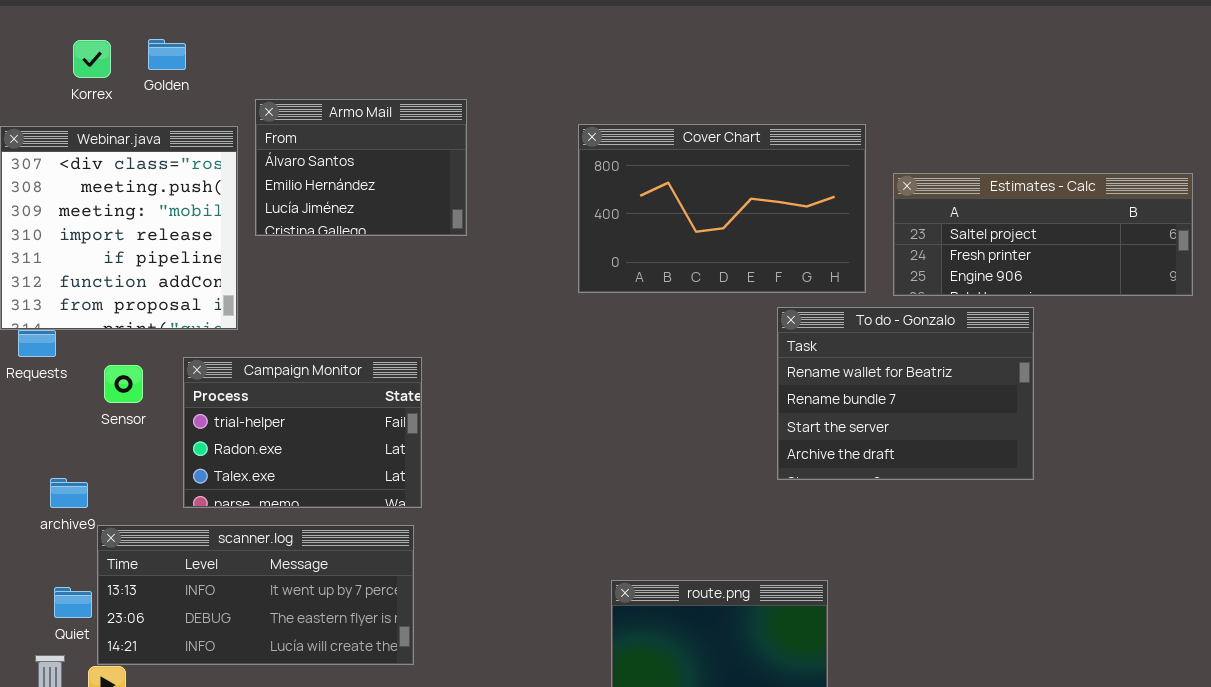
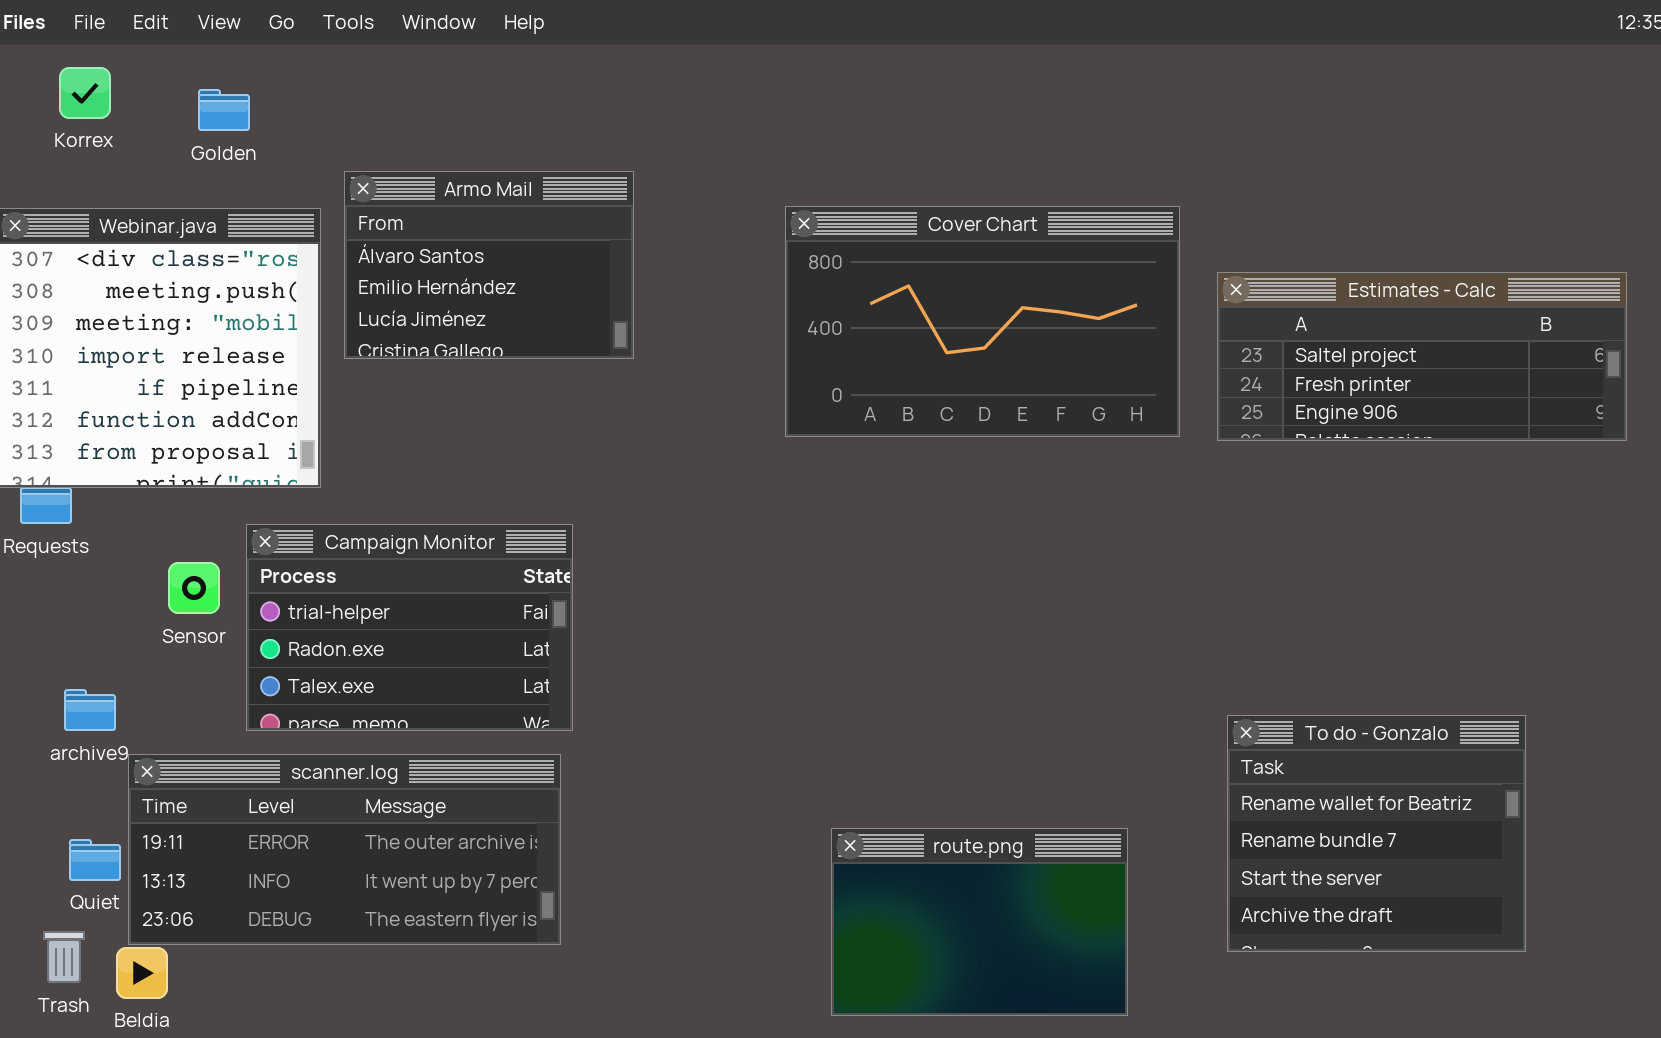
Korrex: [73,40,111,78] -> [59,67,111,119], moved
To do - Gonzalo: [777,307,1034,480] -> [1227,715,1526,952], moved, resized
Sensor: [104,365,143,403] -> [168,562,220,614], moved
scanner.log: [97,525,414,665] -> [128,754,561,945], scrolled up 1 row

